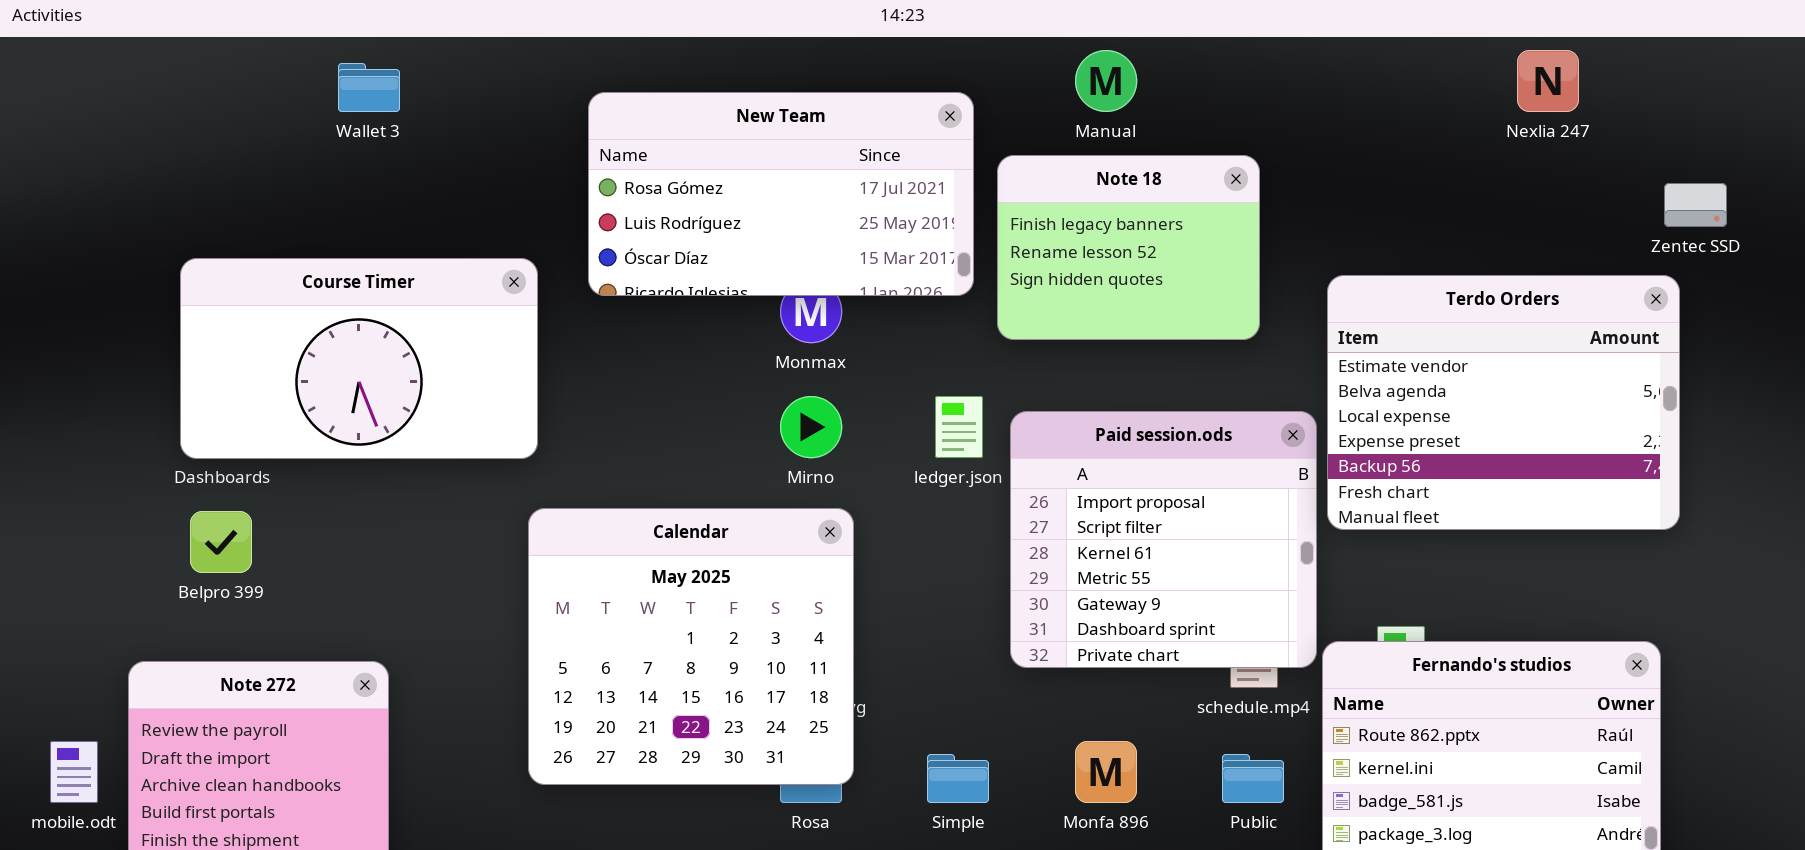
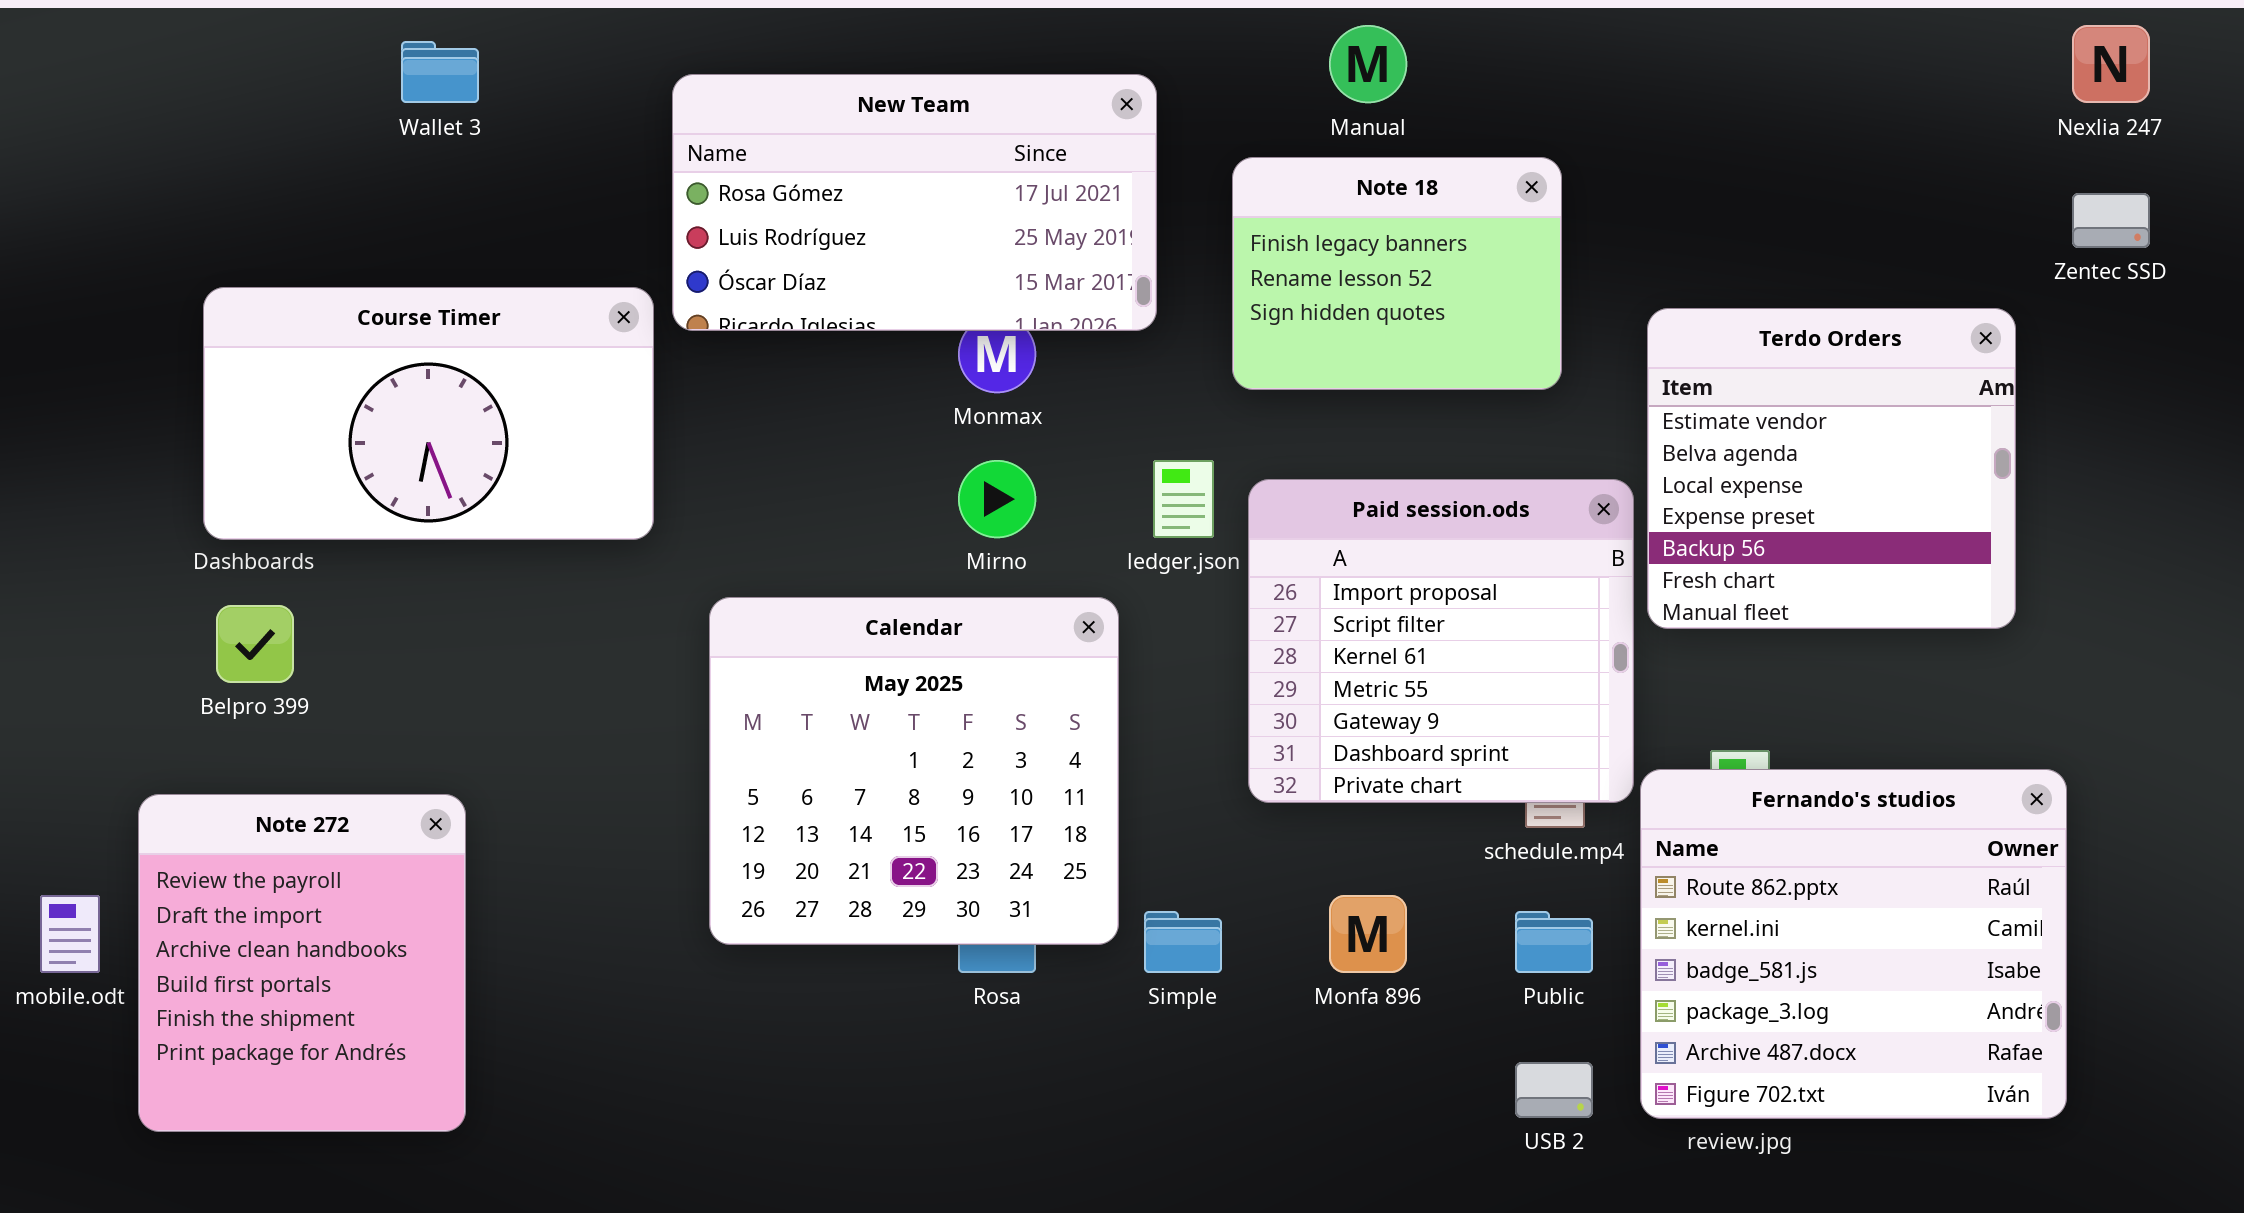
Nexlia 247: [1517,50,1579,112] -> [2072,25,2150,103], moved
New Team: [588,92,974,296] -> [672,74,1157,331], moved
Terdo Orders: [1327,275,1680,530] -> [1647,308,2016,629], resized
Calendar: [528,508,854,785] -> [709,597,1119,945], moved

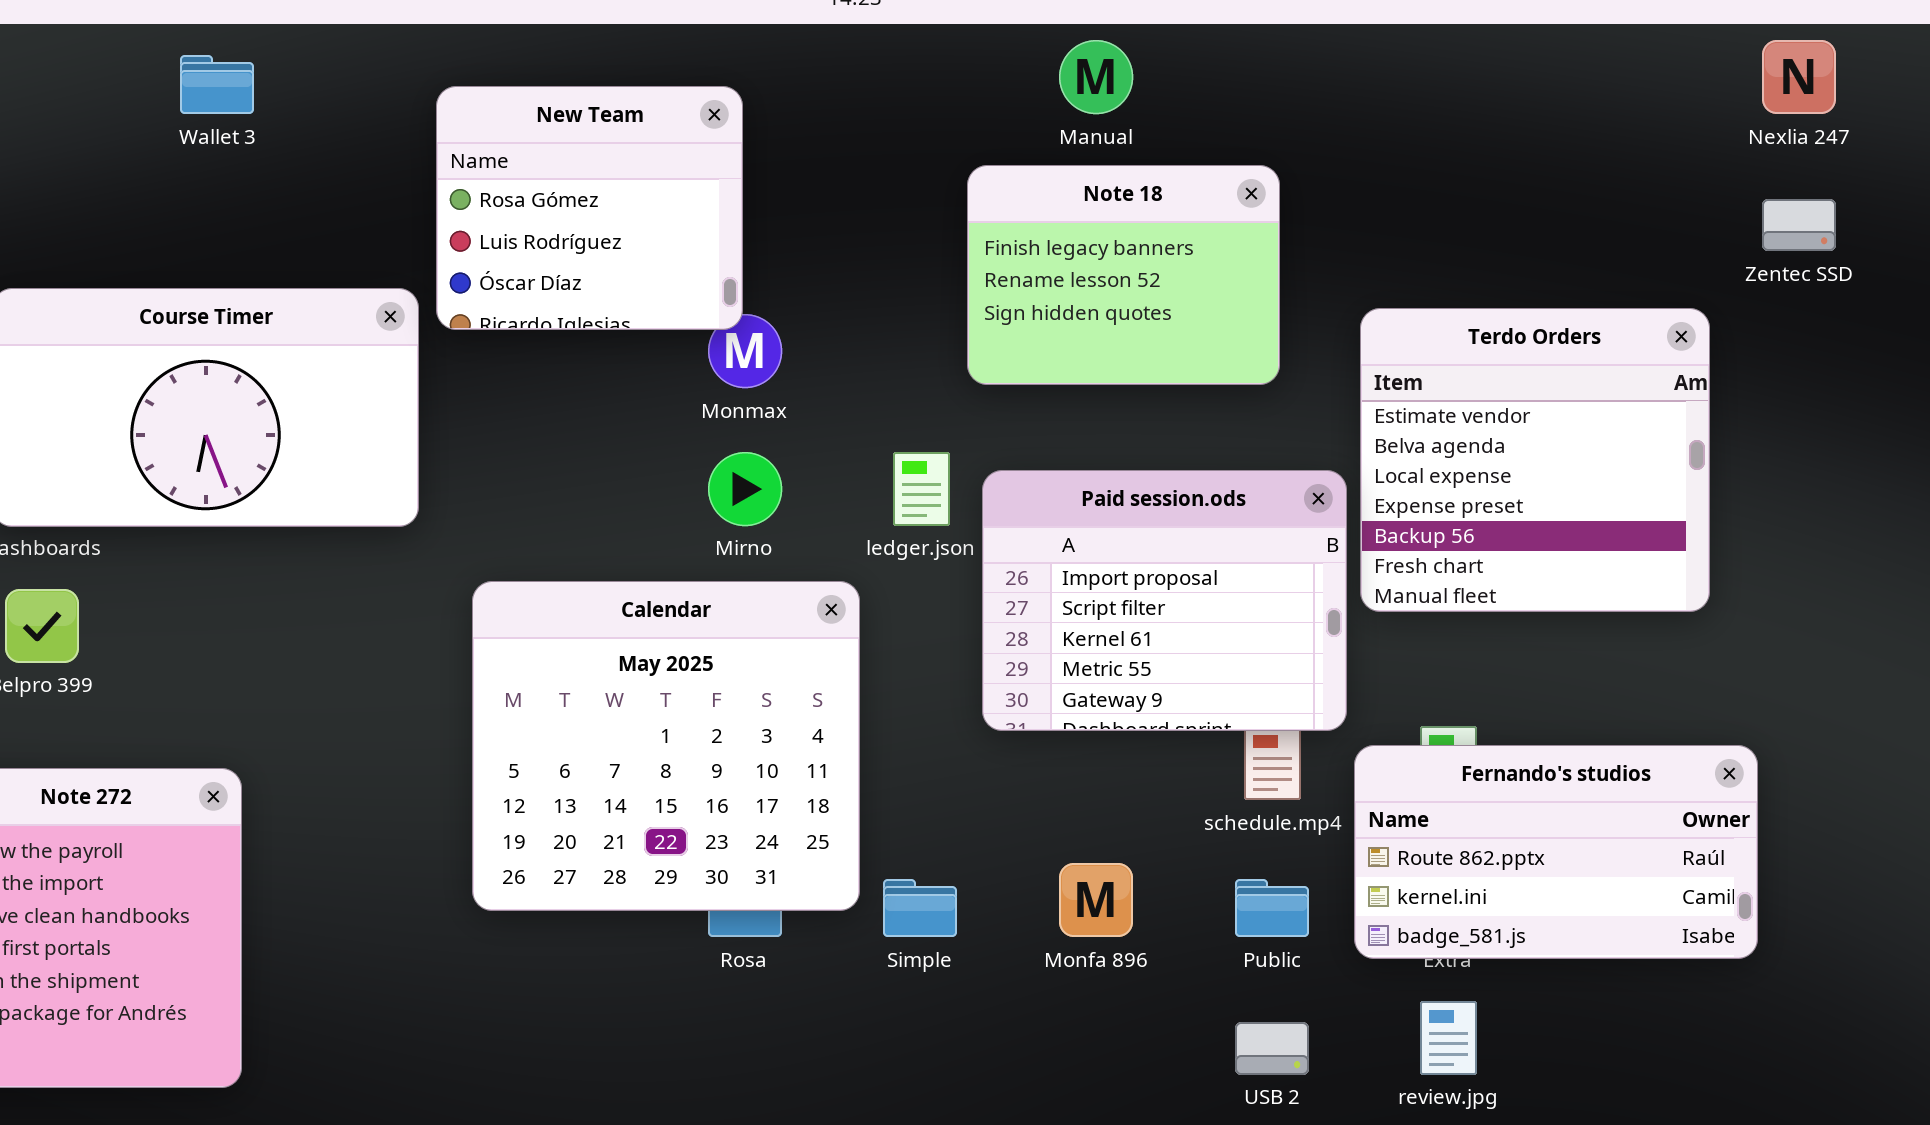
New Team: [672,74,1157,331] -> [436,86,743,330], resized
Paid session.ods: [1248,479,1634,803] -> [982,470,1347,731], resized
Fernando's studios: [1640,769,2067,1119] -> [1354,745,1758,959], resized

